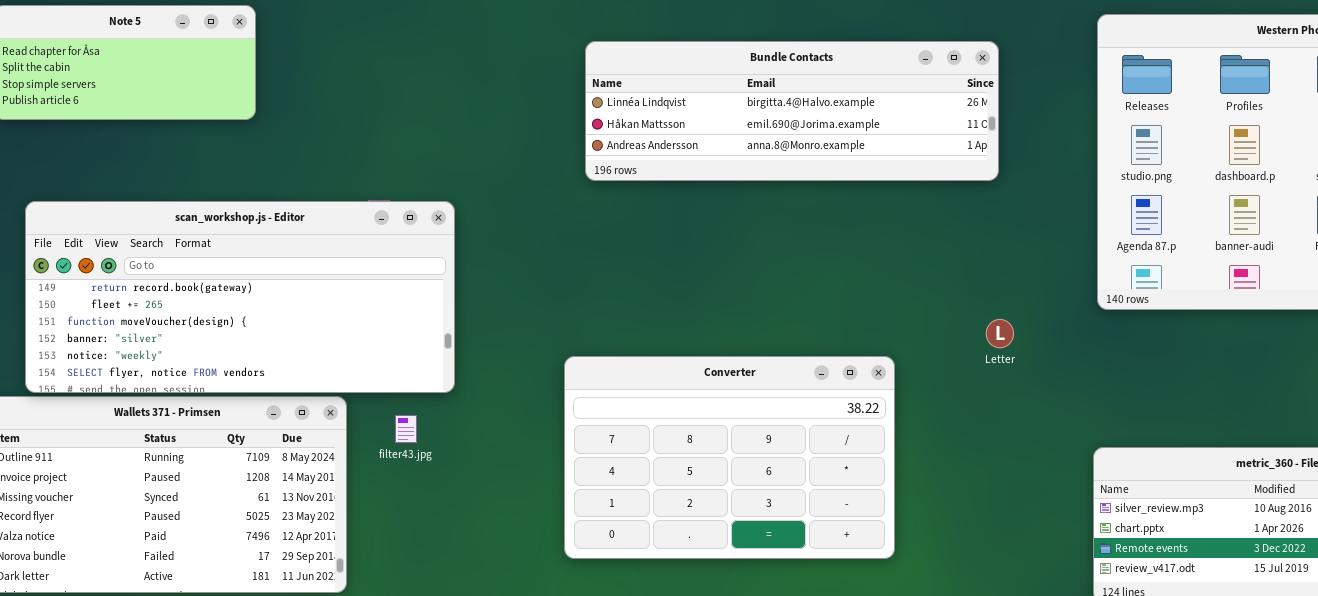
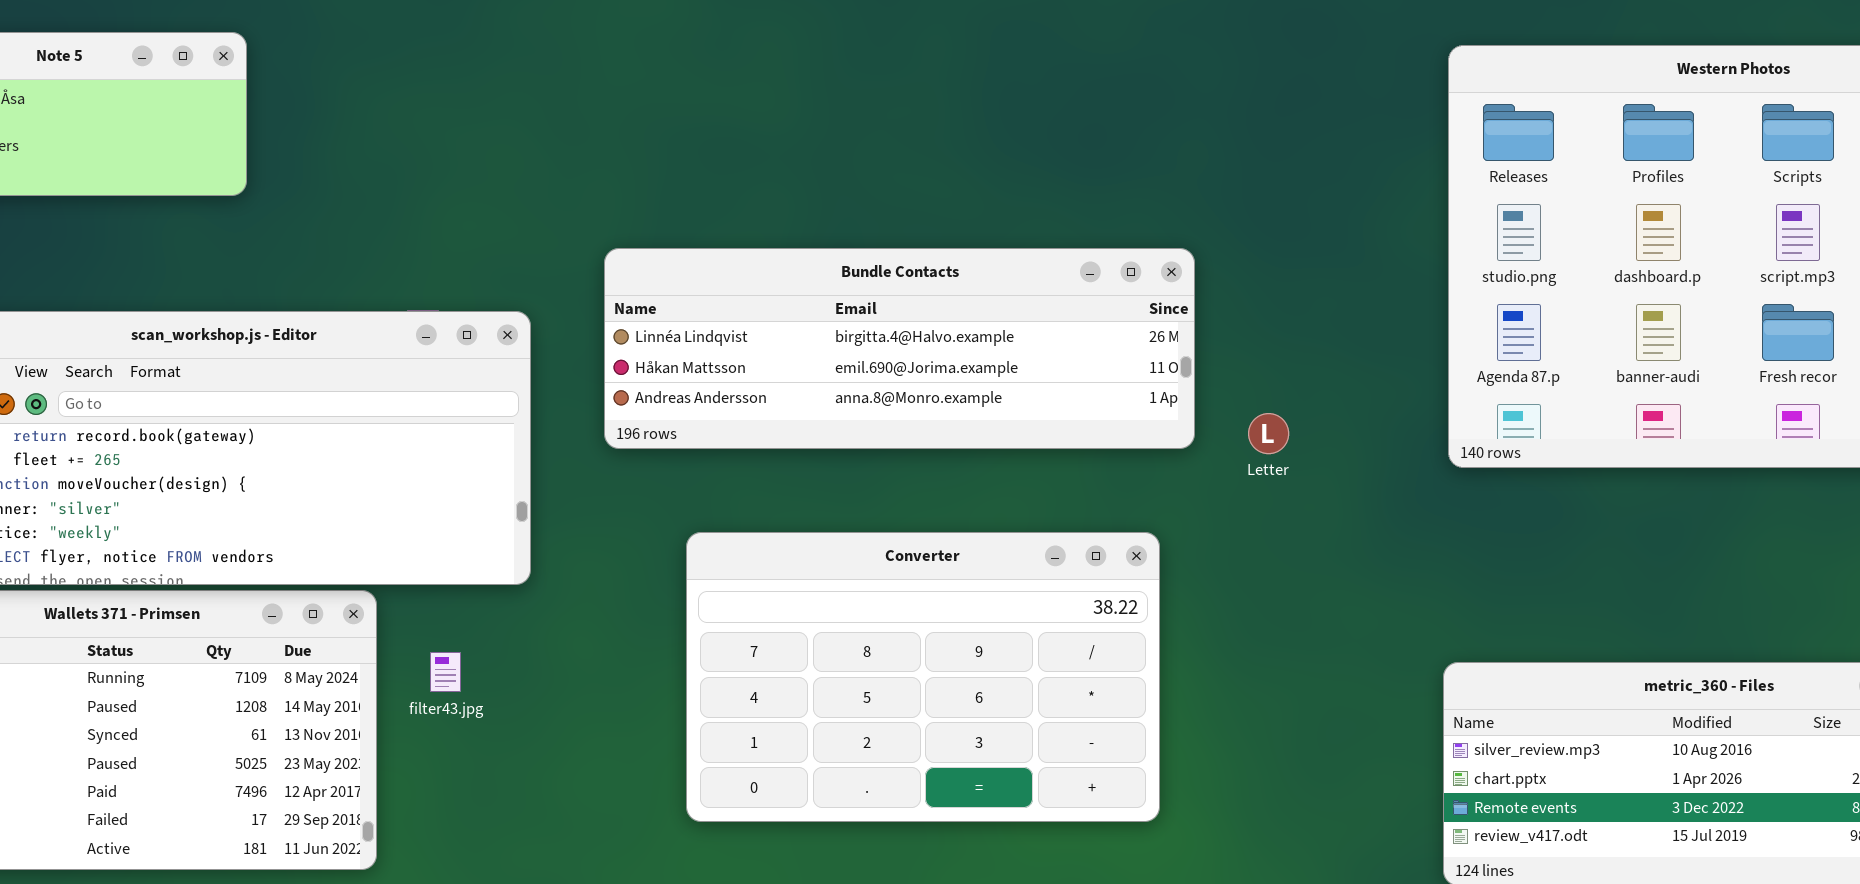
Bundle Contacts: [585,41,999,181] -> [604,248,1195,449], moved
Letter: [986,319,1014,348] -> [1248,413,1289,454], moved
filter43.jpg: [395,415,417,443] -> [430,652,461,692], moved

